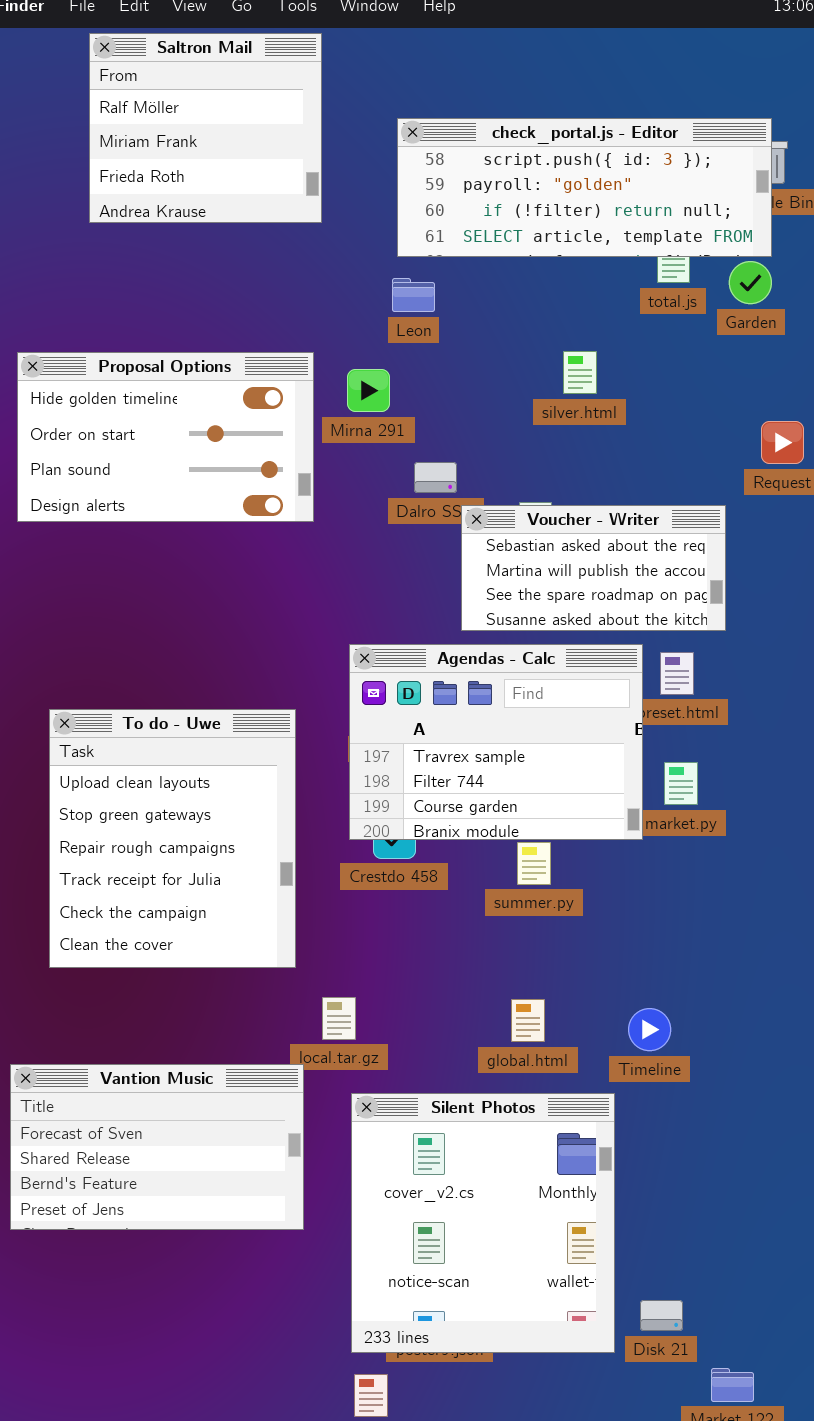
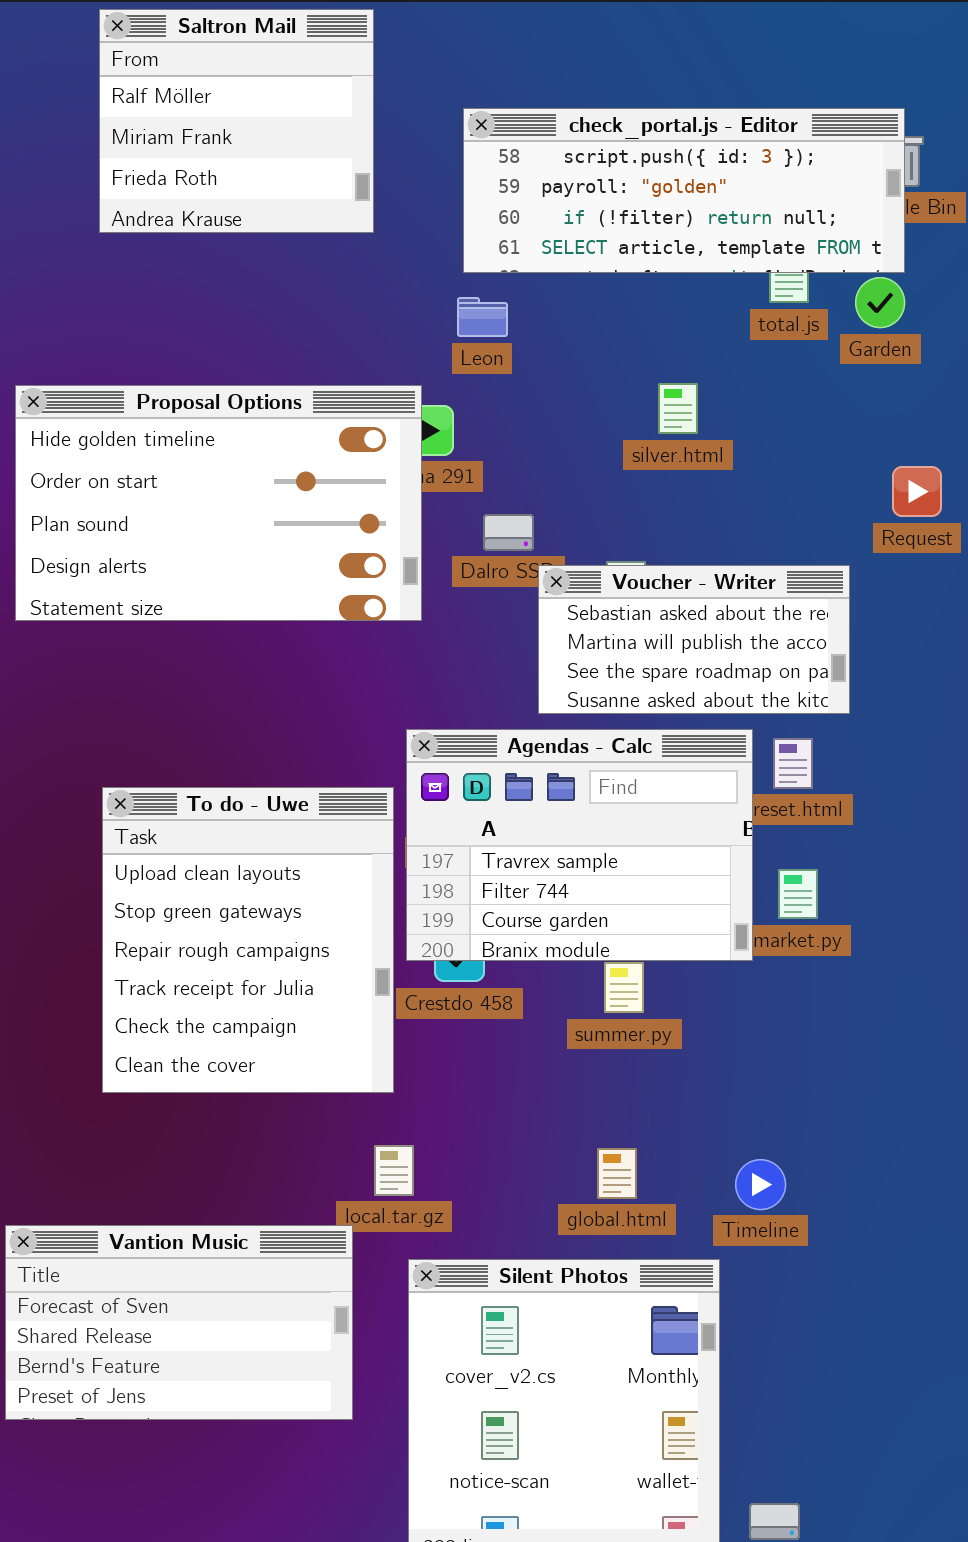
Proposal Options: [17,352,314,522] -> [15,385,422,621], resized
To do - Uwe: [49,709,296,968] -> [102,787,394,1093], moved

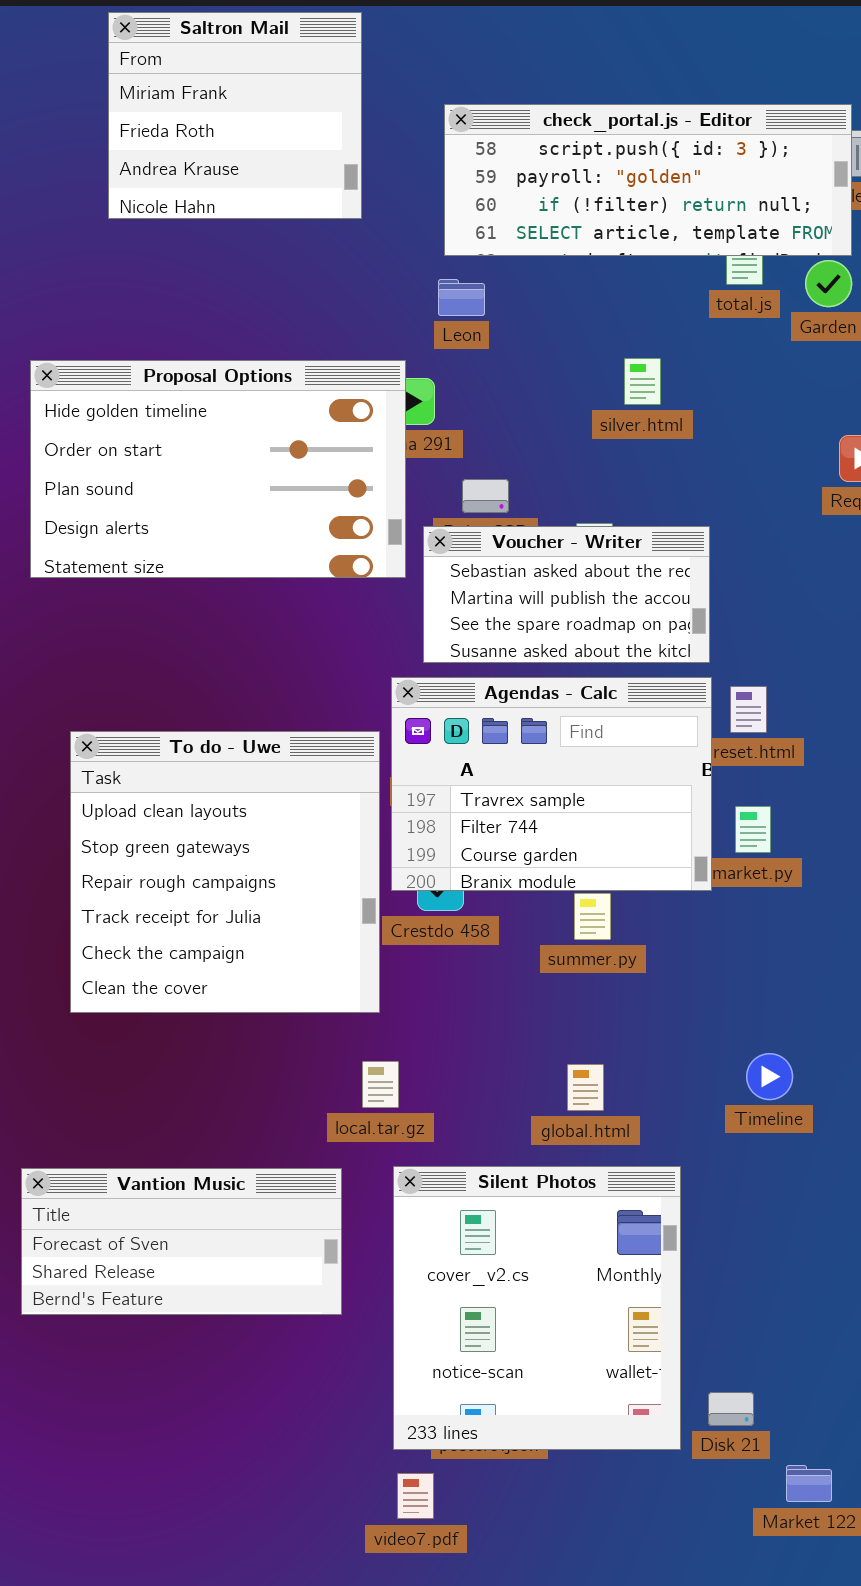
Saltron Mail: [99,9,374,233] -> [108,12,362,219], scrolled down 1 row
Voucher - Writer: [538,565,850,714] -> [423,526,710,663], moved
To do - Uwe: [102,787,394,1093] -> [70,731,380,1013], resized
Timeline: [735,1159,786,1210] -> [746,1053,793,1100], moved
Vantion Music: [5,1225,353,1420] -> [21,1168,342,1315], resized

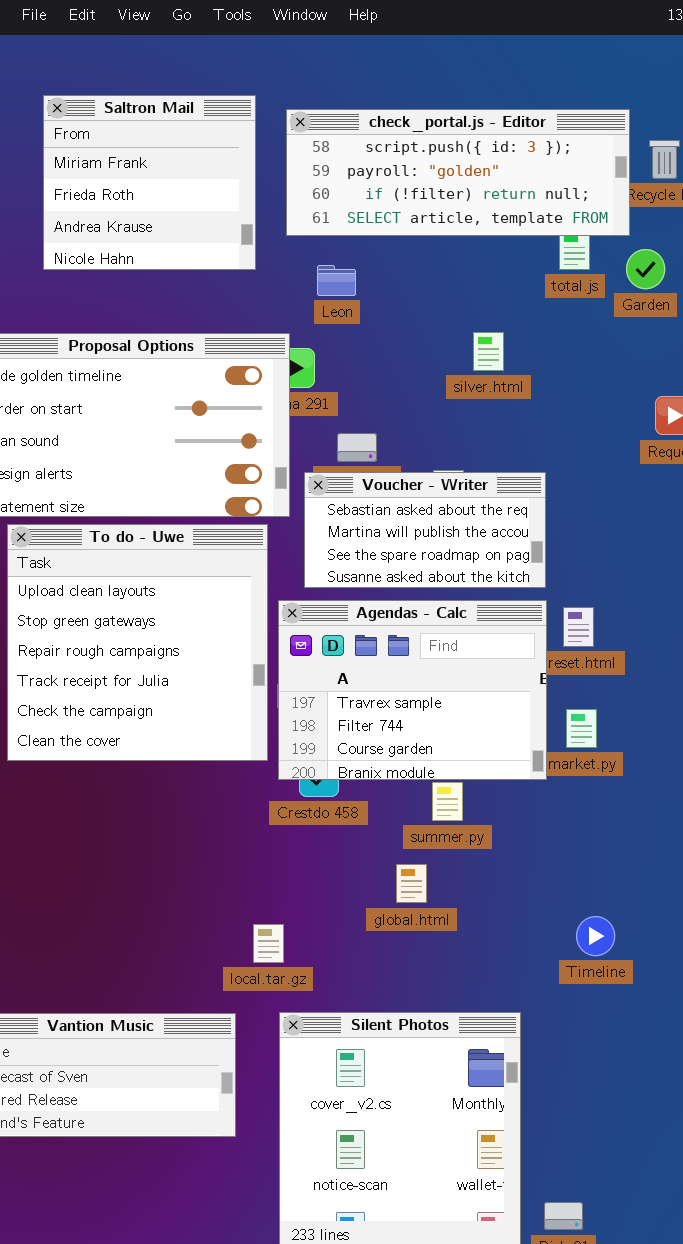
Saltron Mail: [108,12,362,219] -> [43,95,256,270], moved
check_portal.js - Editor: [444,104,852,256] -> [286,109,630,236], moved
To do - Uwe: [70,731,380,1013] -> [7,524,268,761], moved
global.html: [567,1064,604,1111] -> [396,864,427,903], moved

